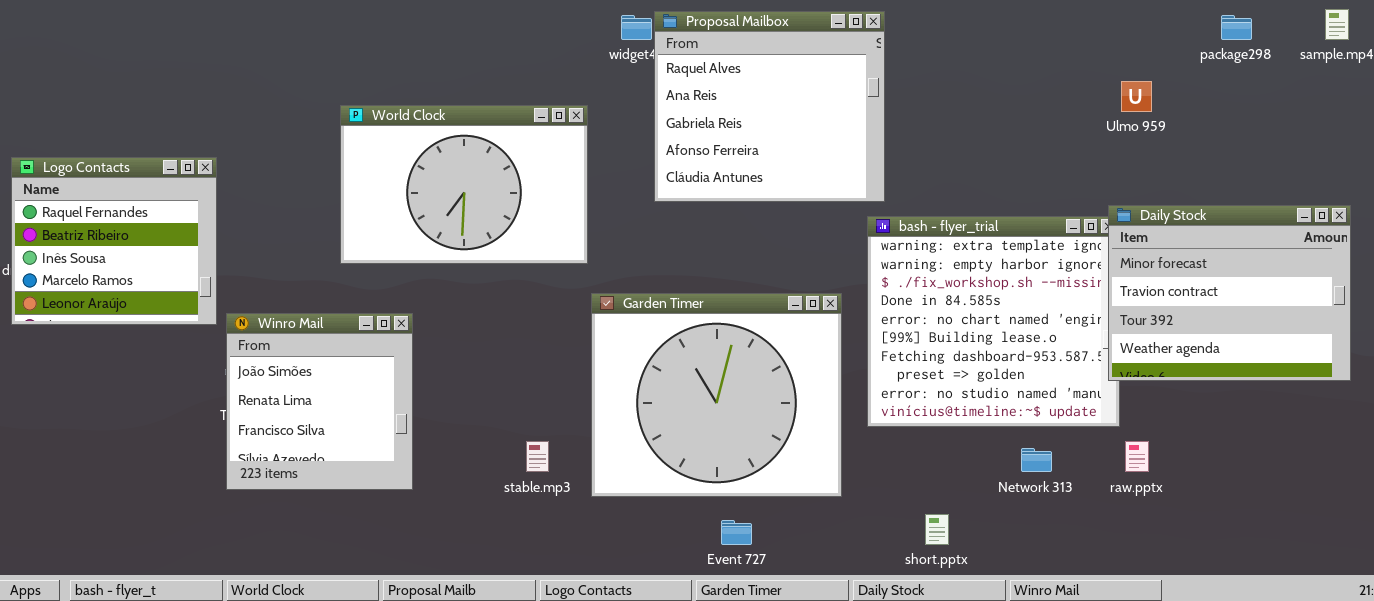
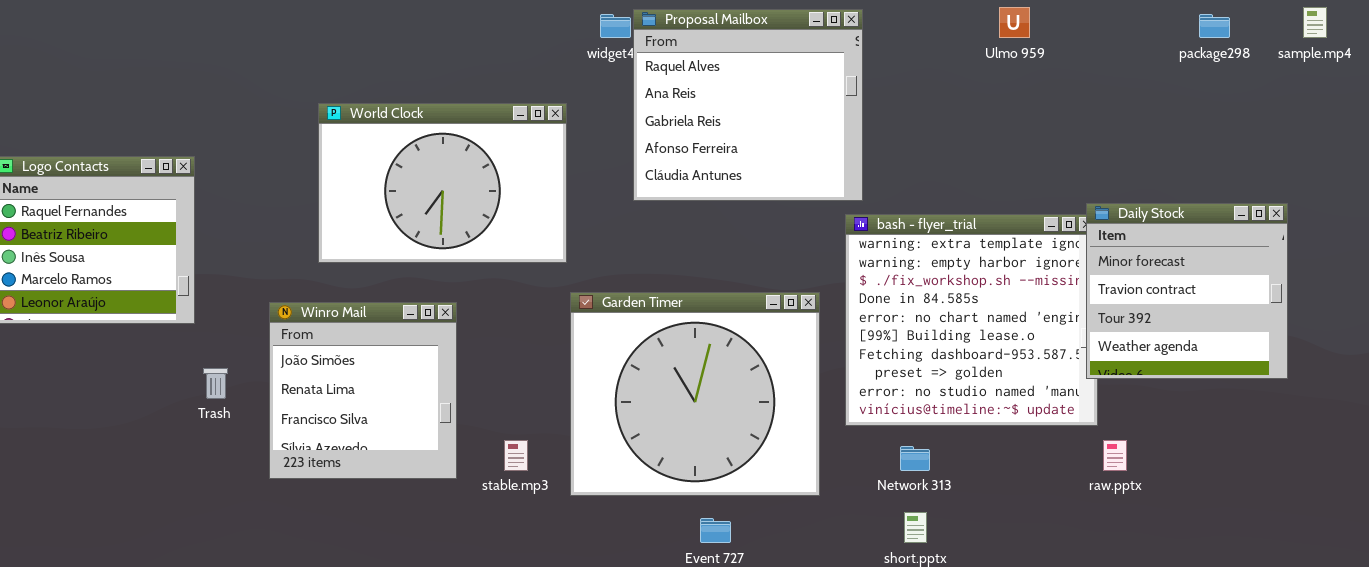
Ulmo 959: [1121,81,1152,112] -> [999,7,1030,38], moved
Daily Stock: [1108,205,1351,381] -> [1086,203,1288,379], resized
Winro Mail: [226,313,413,490] -> [269,302,457,479], moved
Network 313: [1021,448,1052,472] -> [900,446,930,471], moved

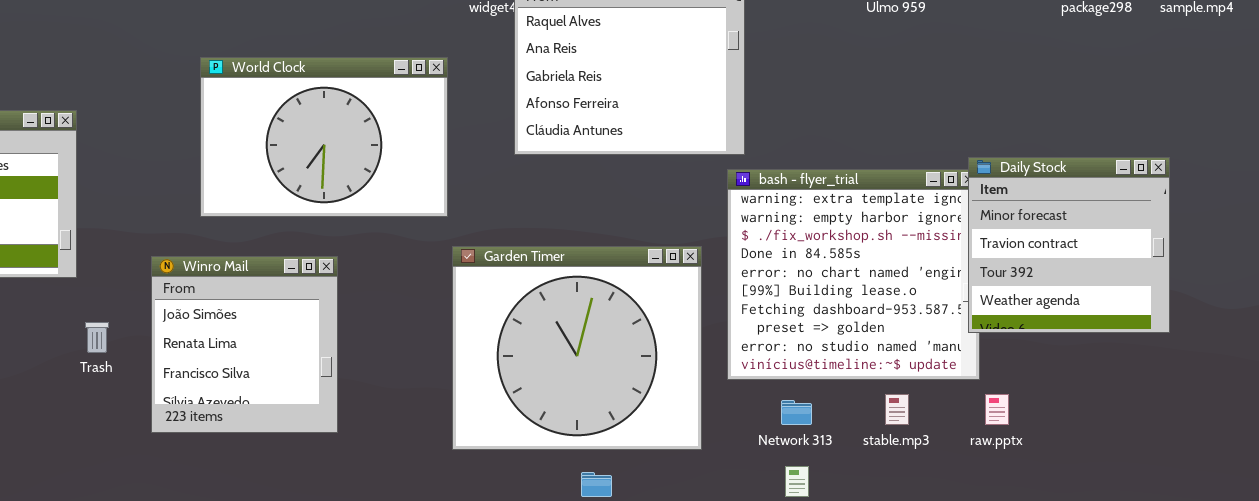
stable.mp3: [504,440,528,471] -> [885,394,909,425], moved

